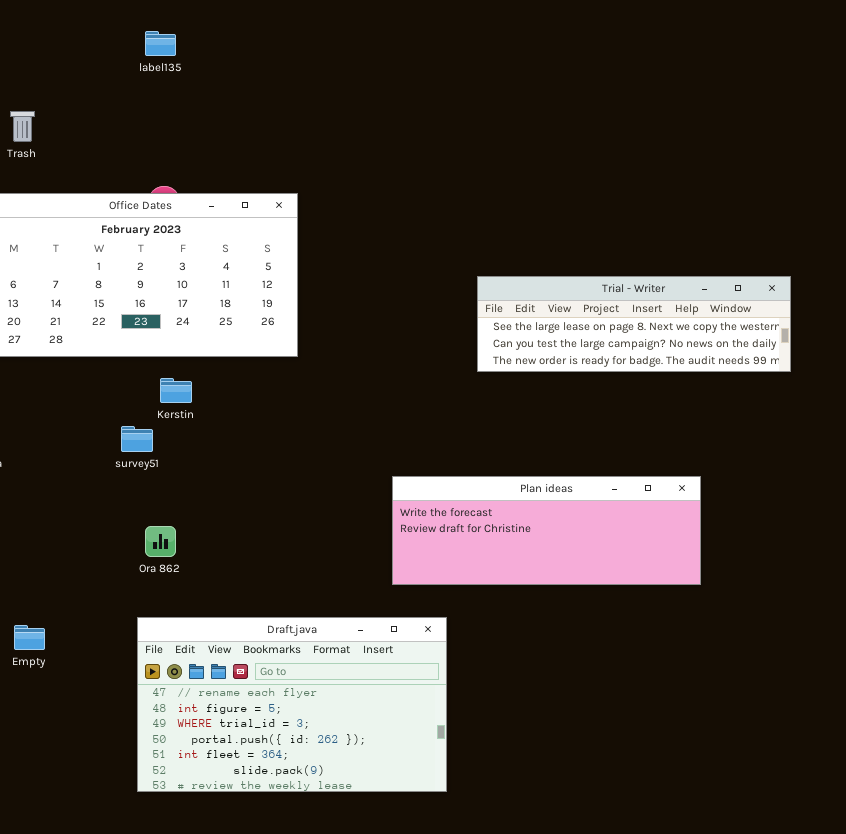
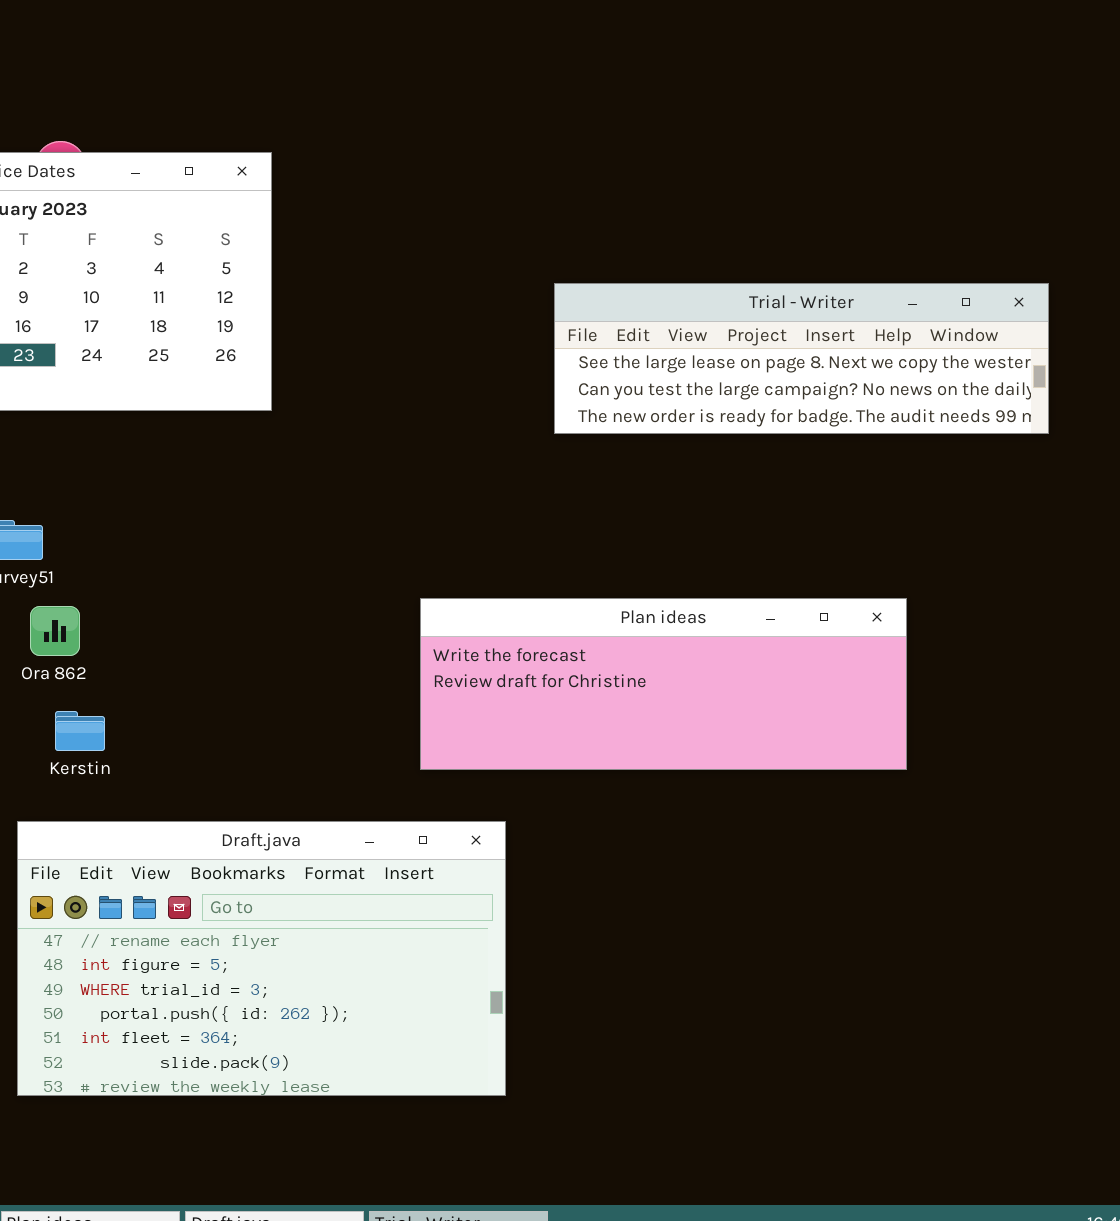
Kerstin: [160,378,192,403] -> [55,711,105,751], moved
Ora 862: [145,526,176,557] -> [30,606,80,656], moved

